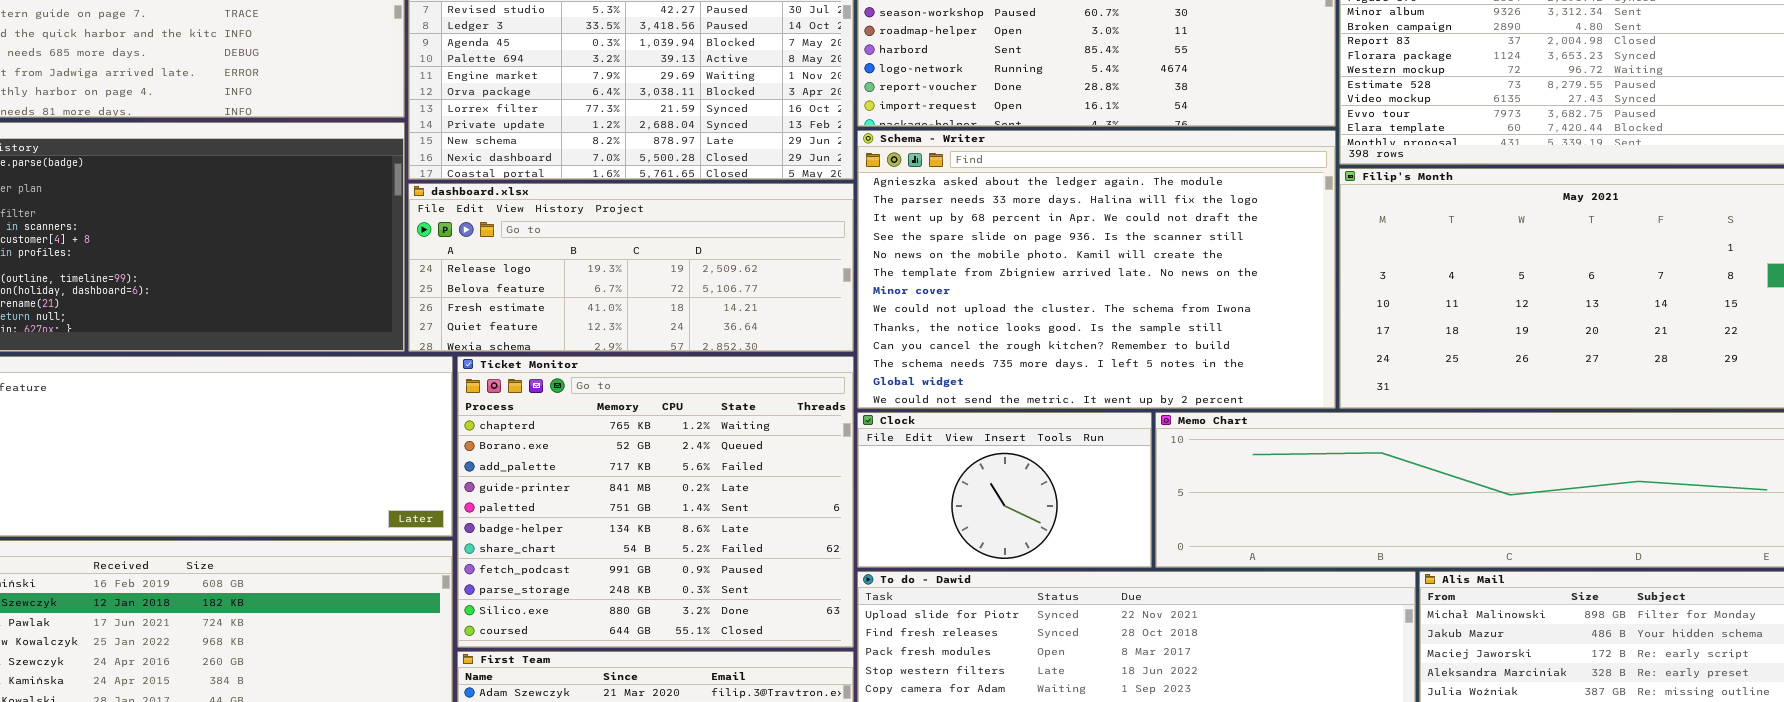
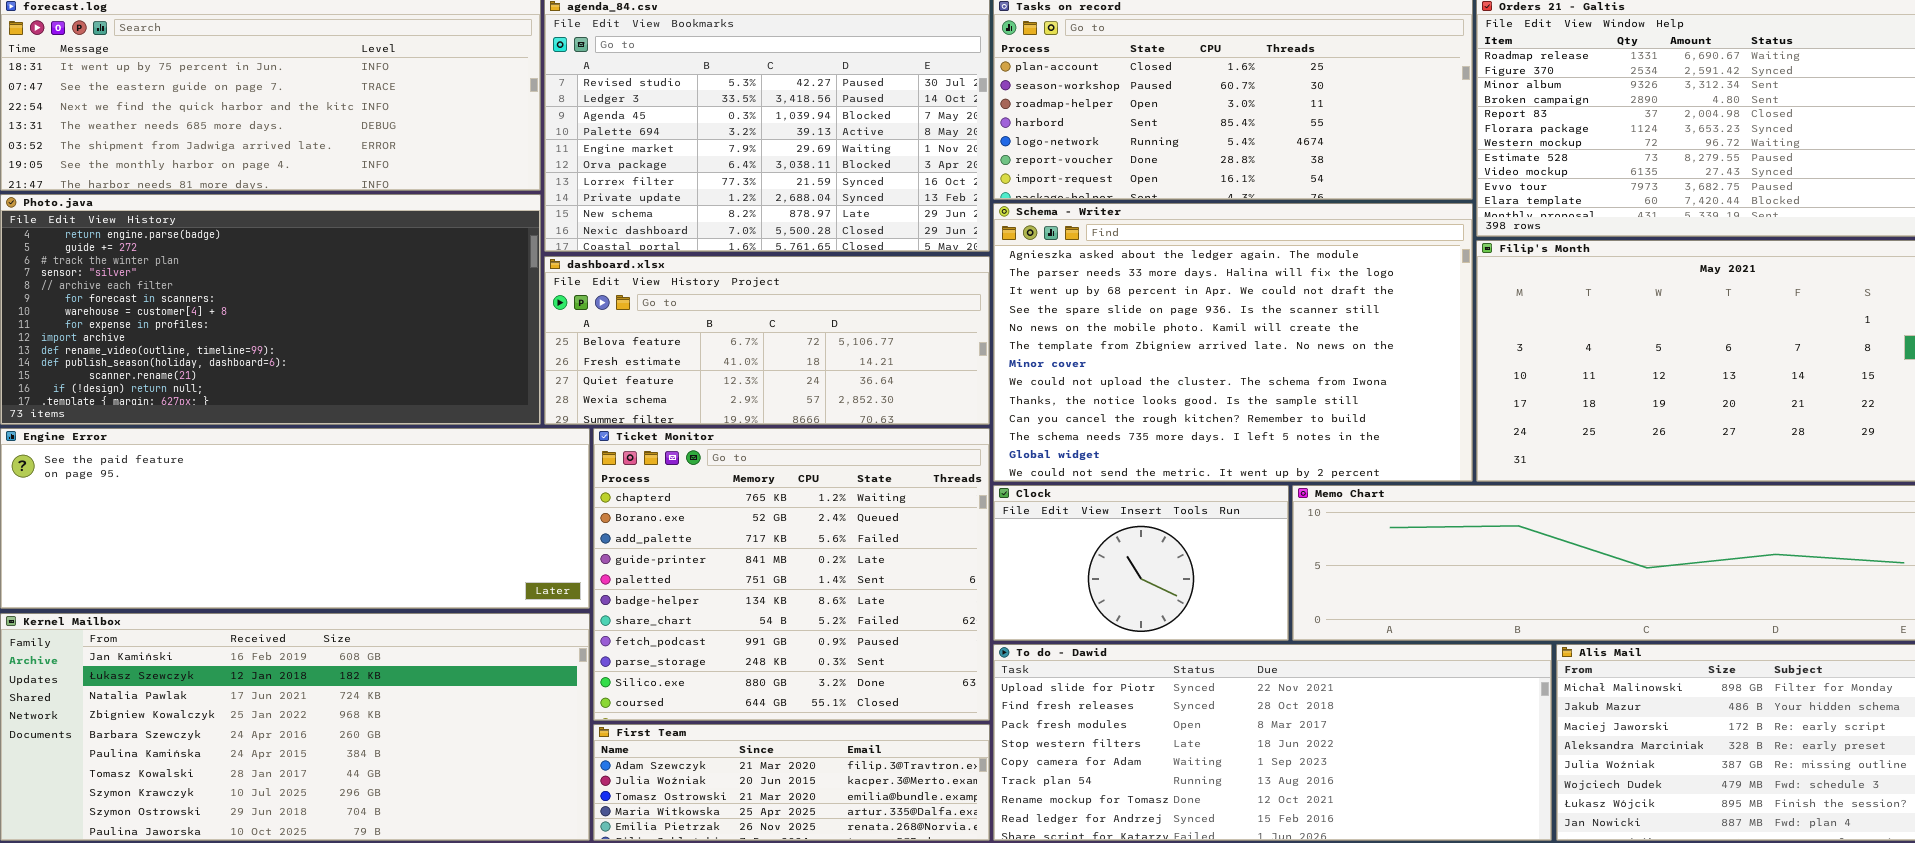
dashboard.xlsx: [408,183,854,352] -> [544,256,990,425], scrolled down 1 row

